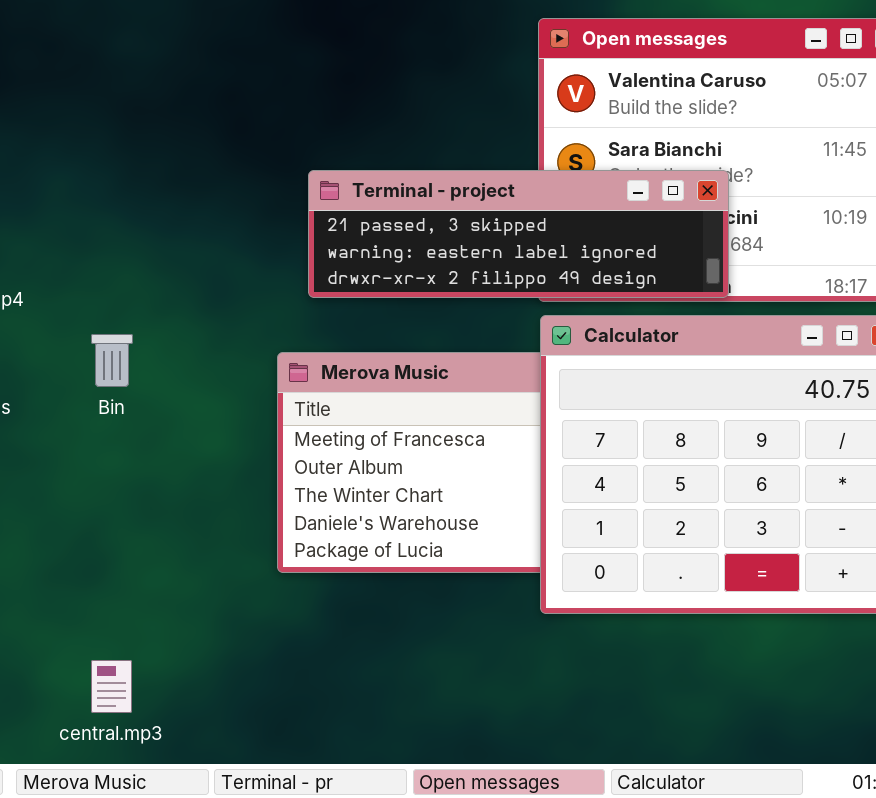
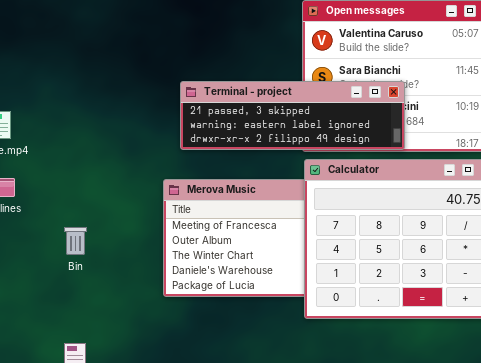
Bin: [91,334,133,387] -> [64,227,87,255], moved

